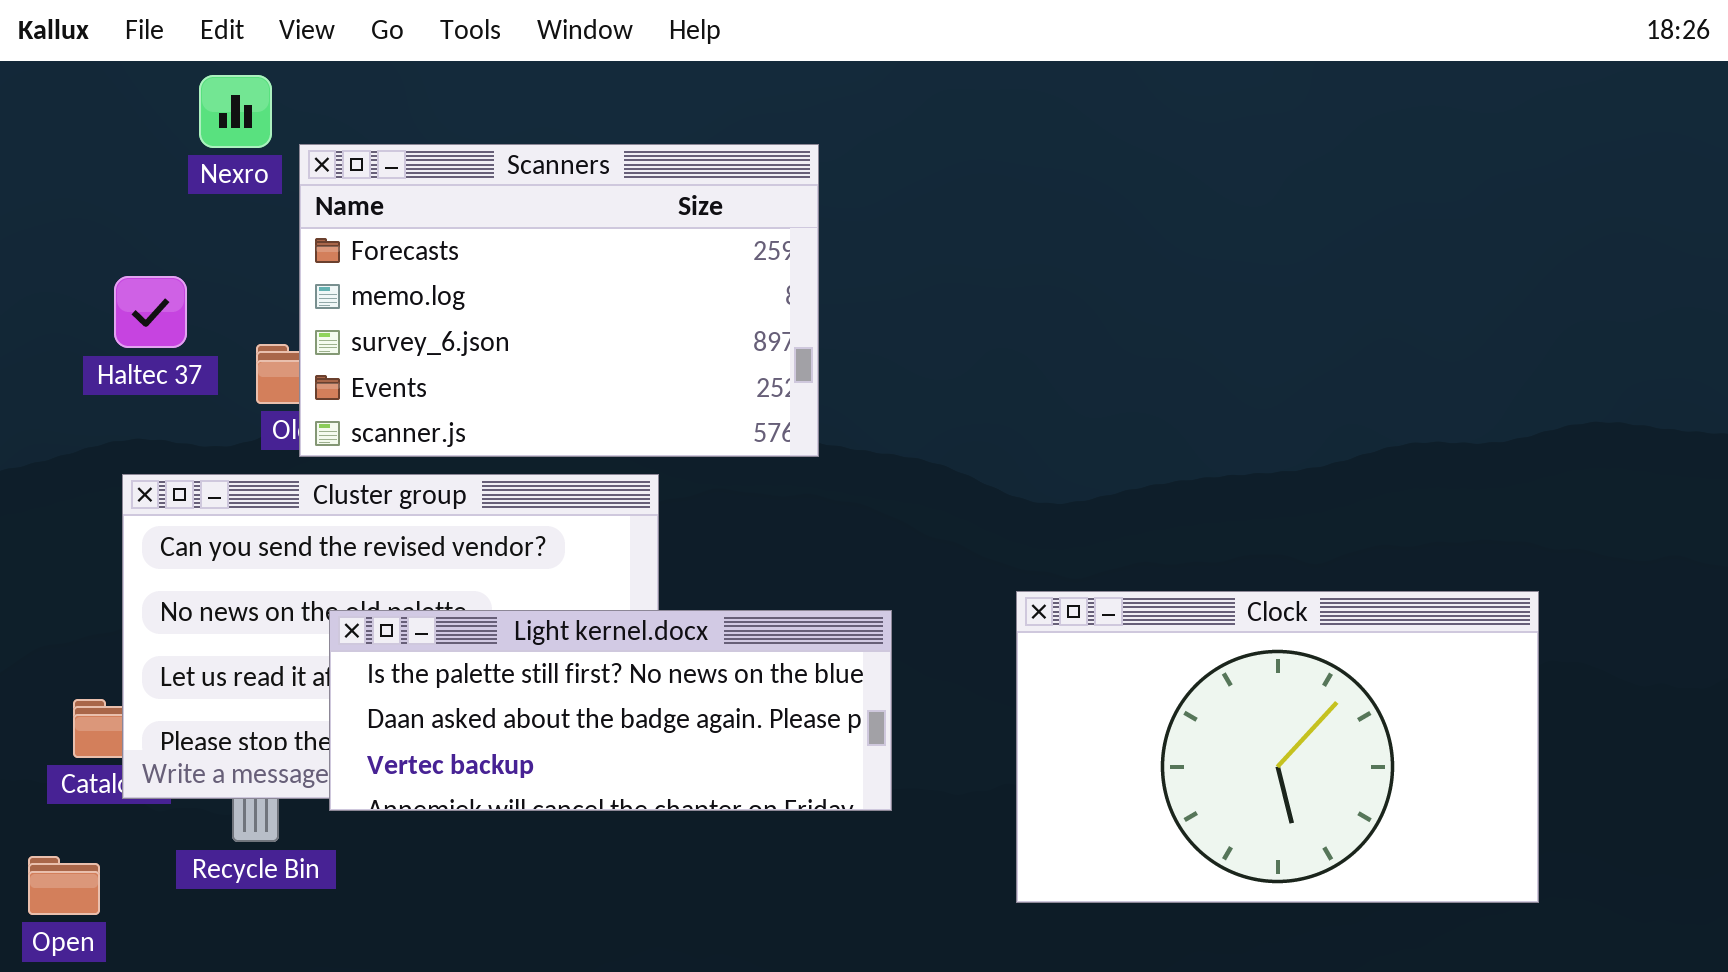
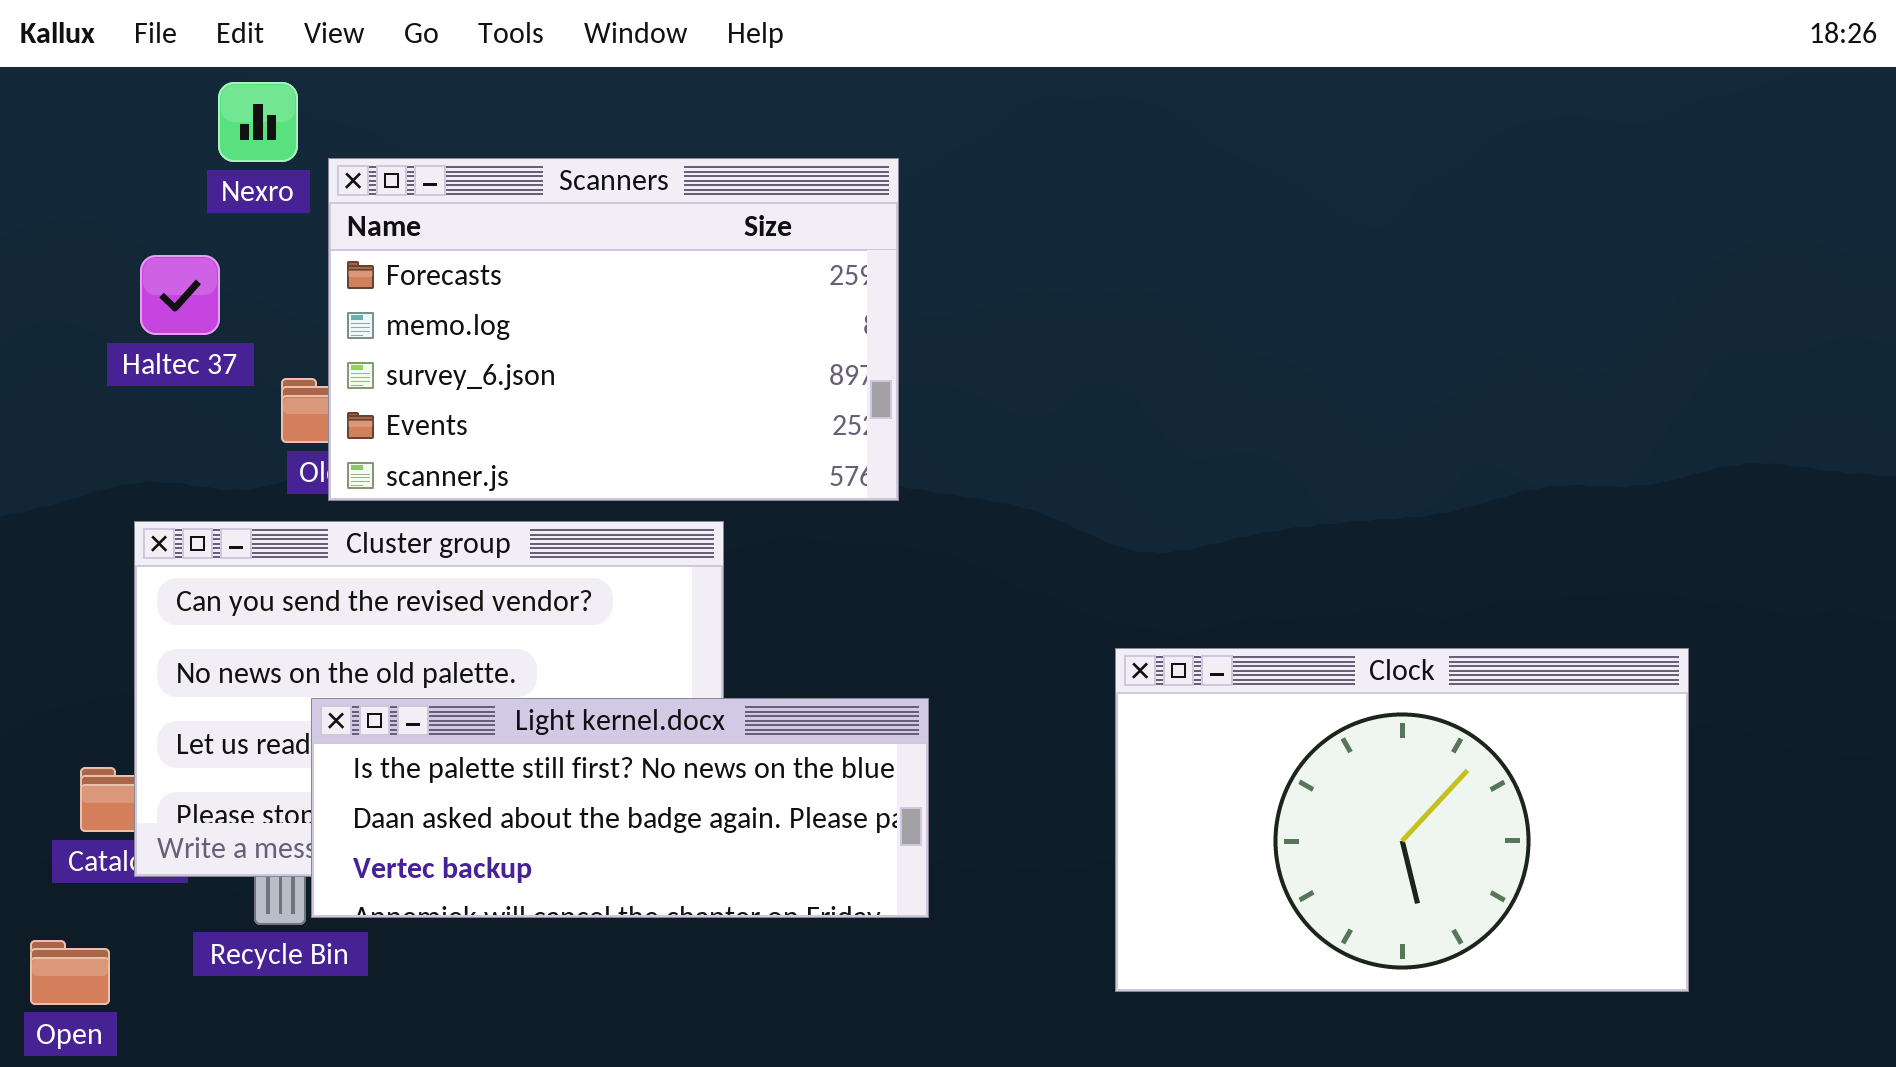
Haltec 37: [114,276,187,348] -> [140,255,220,335], moved
Light kernel.docx: [329,610,892,811] -> [311,698,929,918], moved

